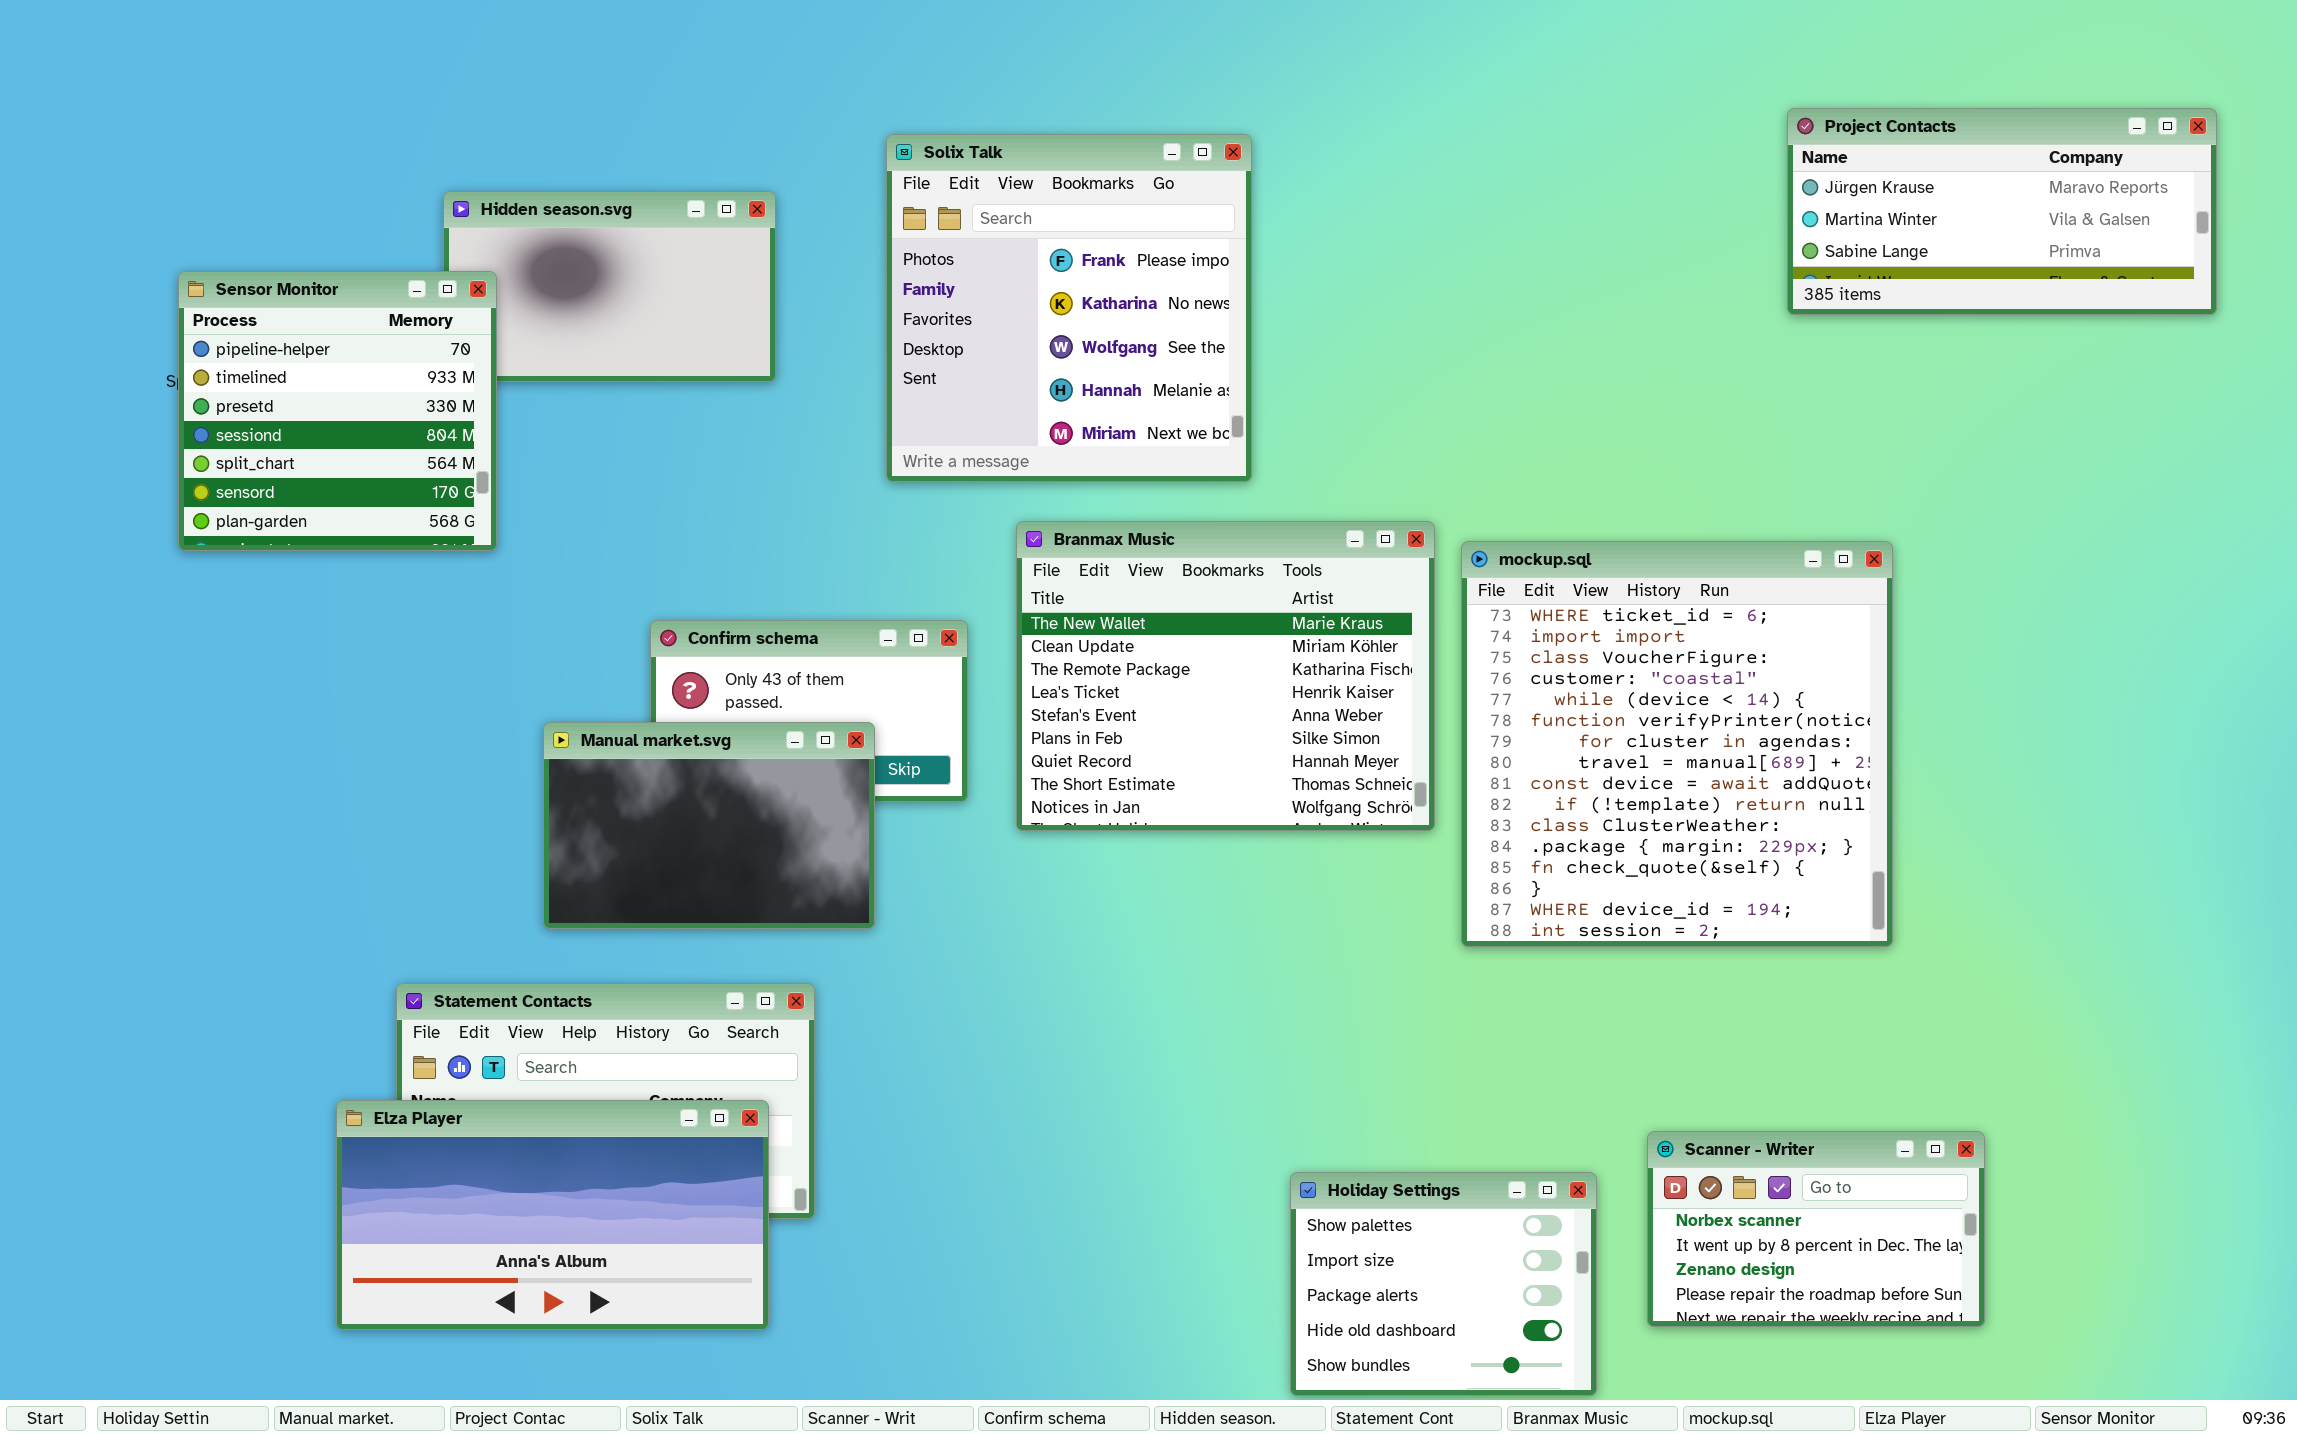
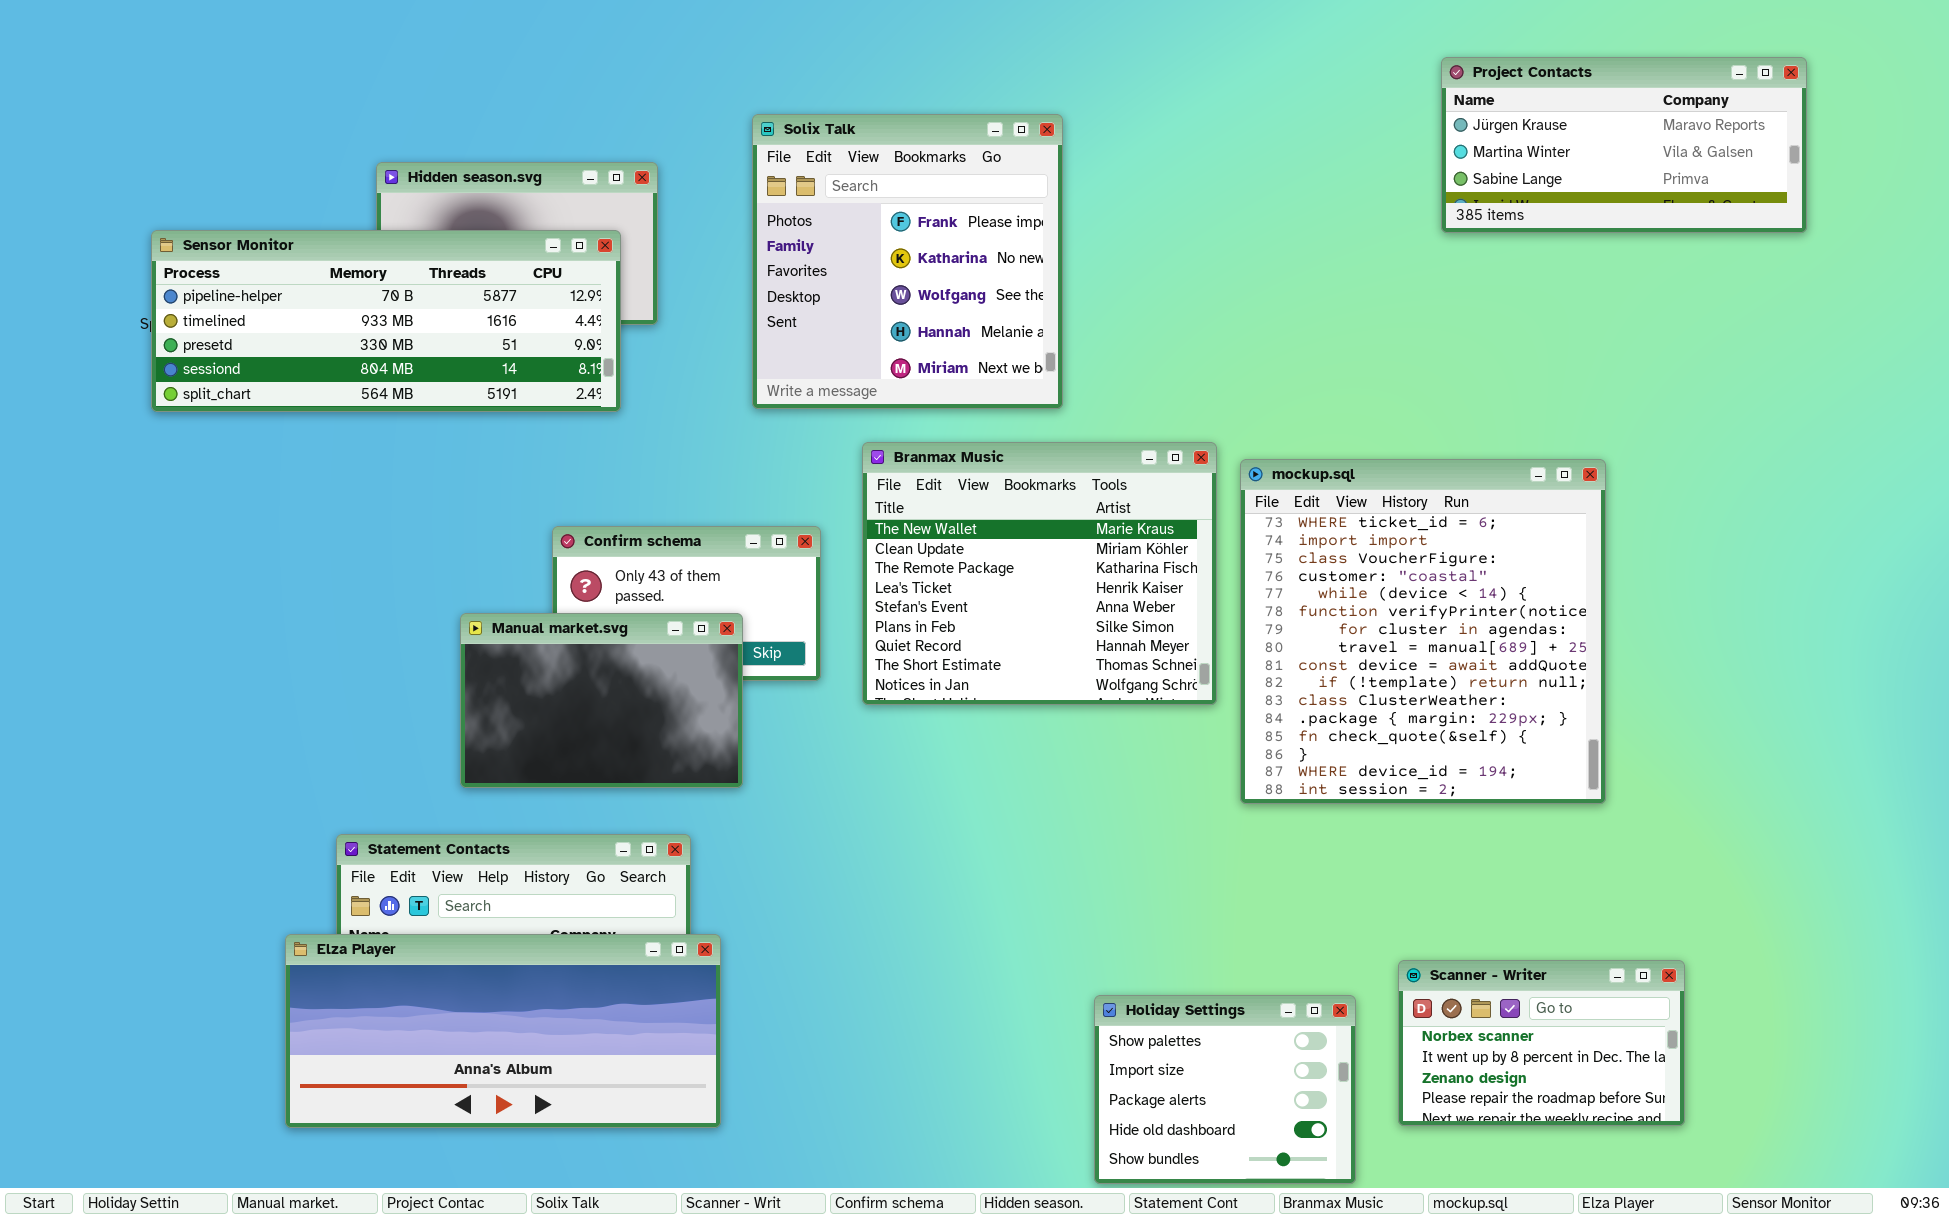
Project Contacts: [1787,108,2217,315] -> [1441,57,1807,233], moved
Sensor Monitor: [178,271,497,551] -> [151,230,621,412], resized
Elza Player: [336,1100,769,1330] -> [285,934,721,1128], resized

